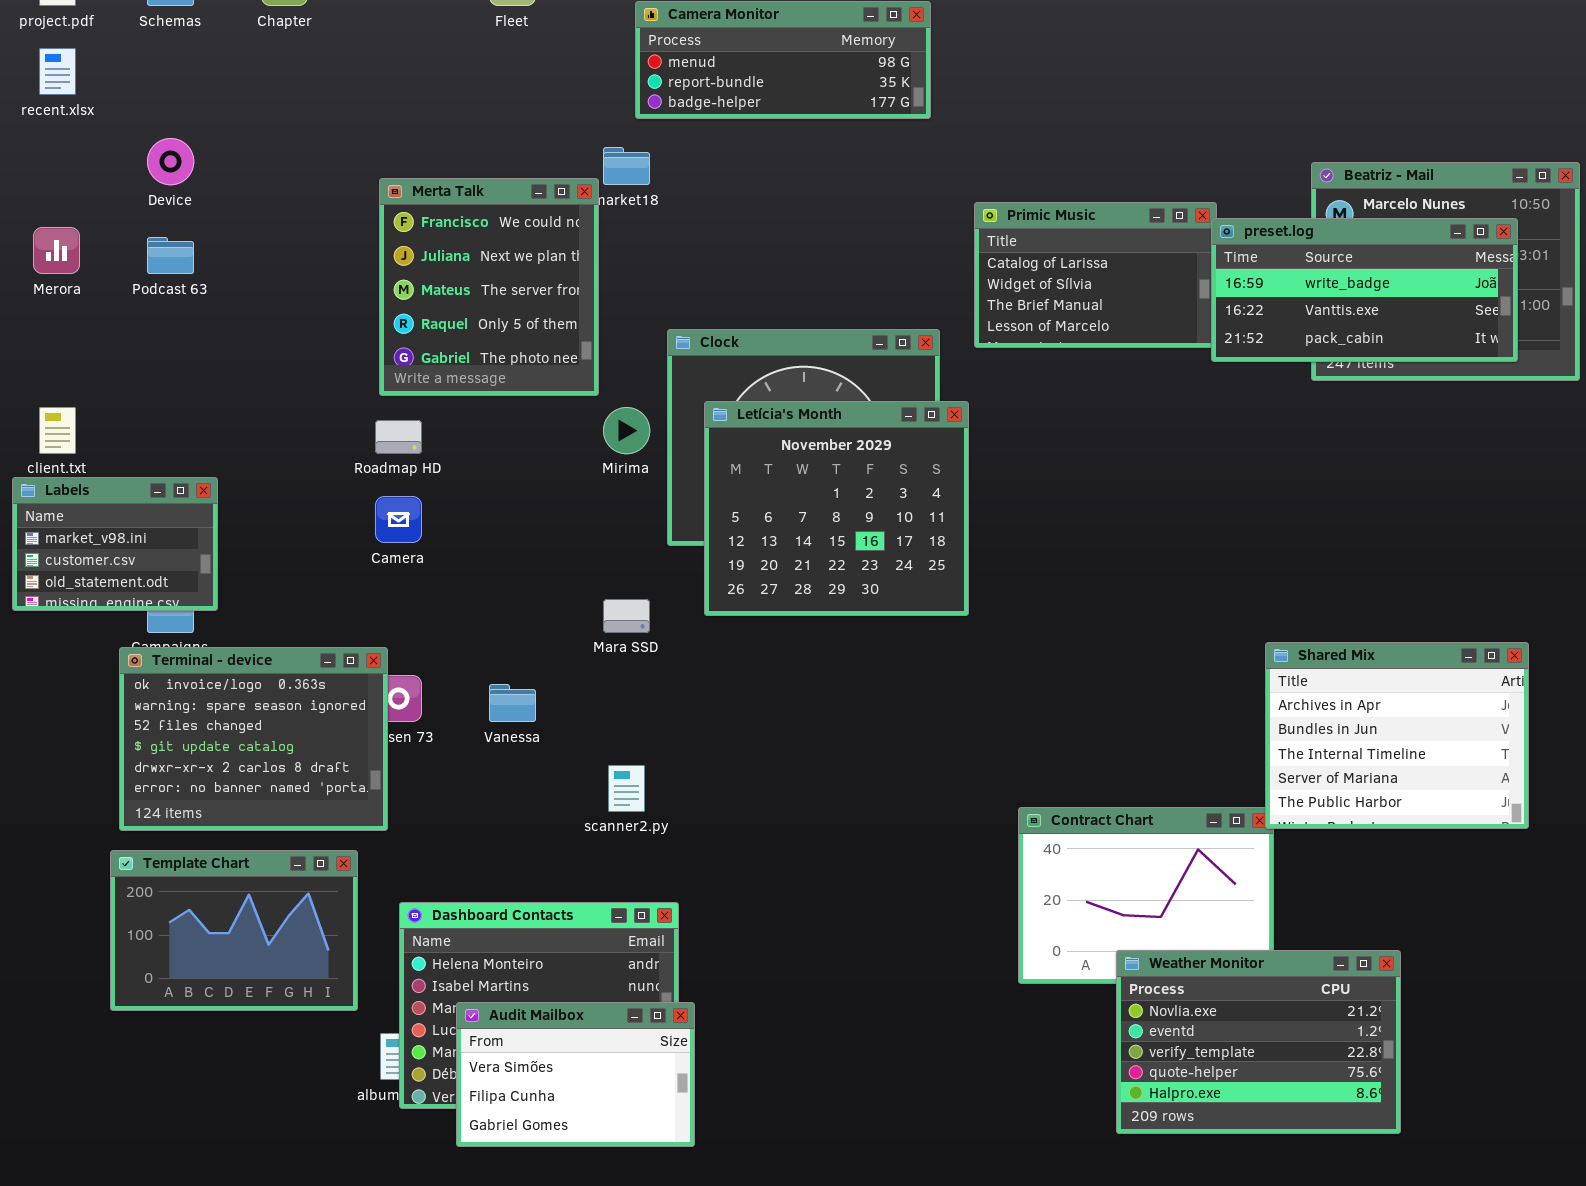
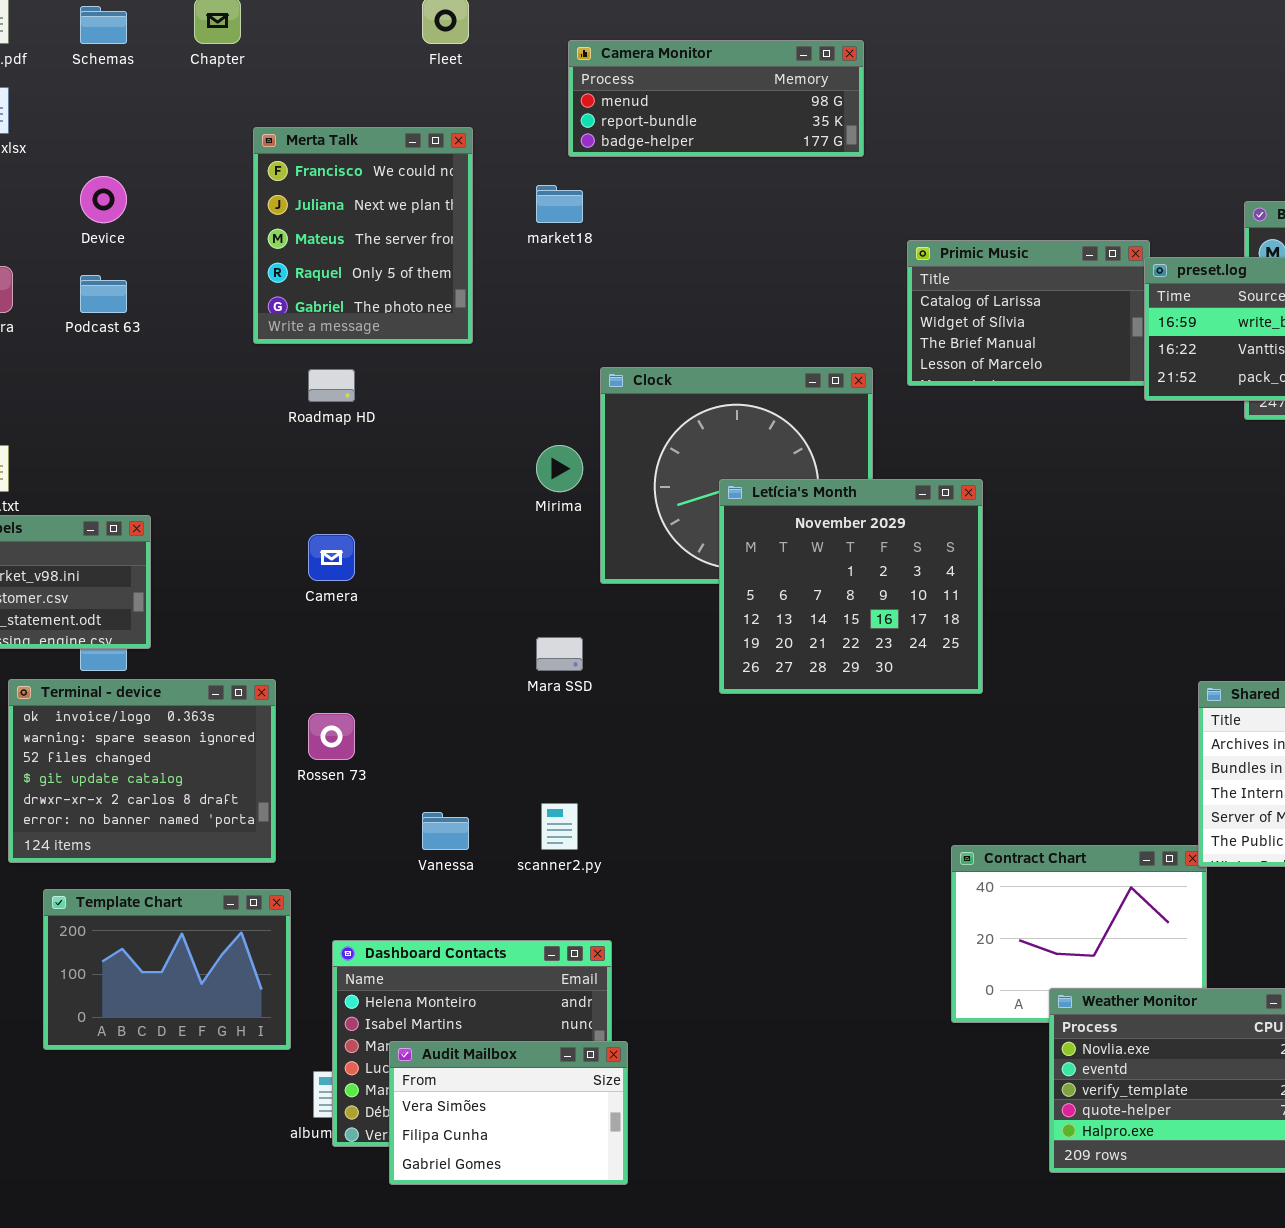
Merta Talk: [379,178,599,396] -> [253,127,473,344], moved
Letícia's Month: [704,401,969,616] -> [719,479,983,694], moved
Roadmap HD: [375,420,422,454] -> [308,369,355,402], moved
Terminal - device: [119,647,388,831] -> [8,679,276,863], moved
Vanessa: [489,684,536,722] -> [422,812,469,850], moved

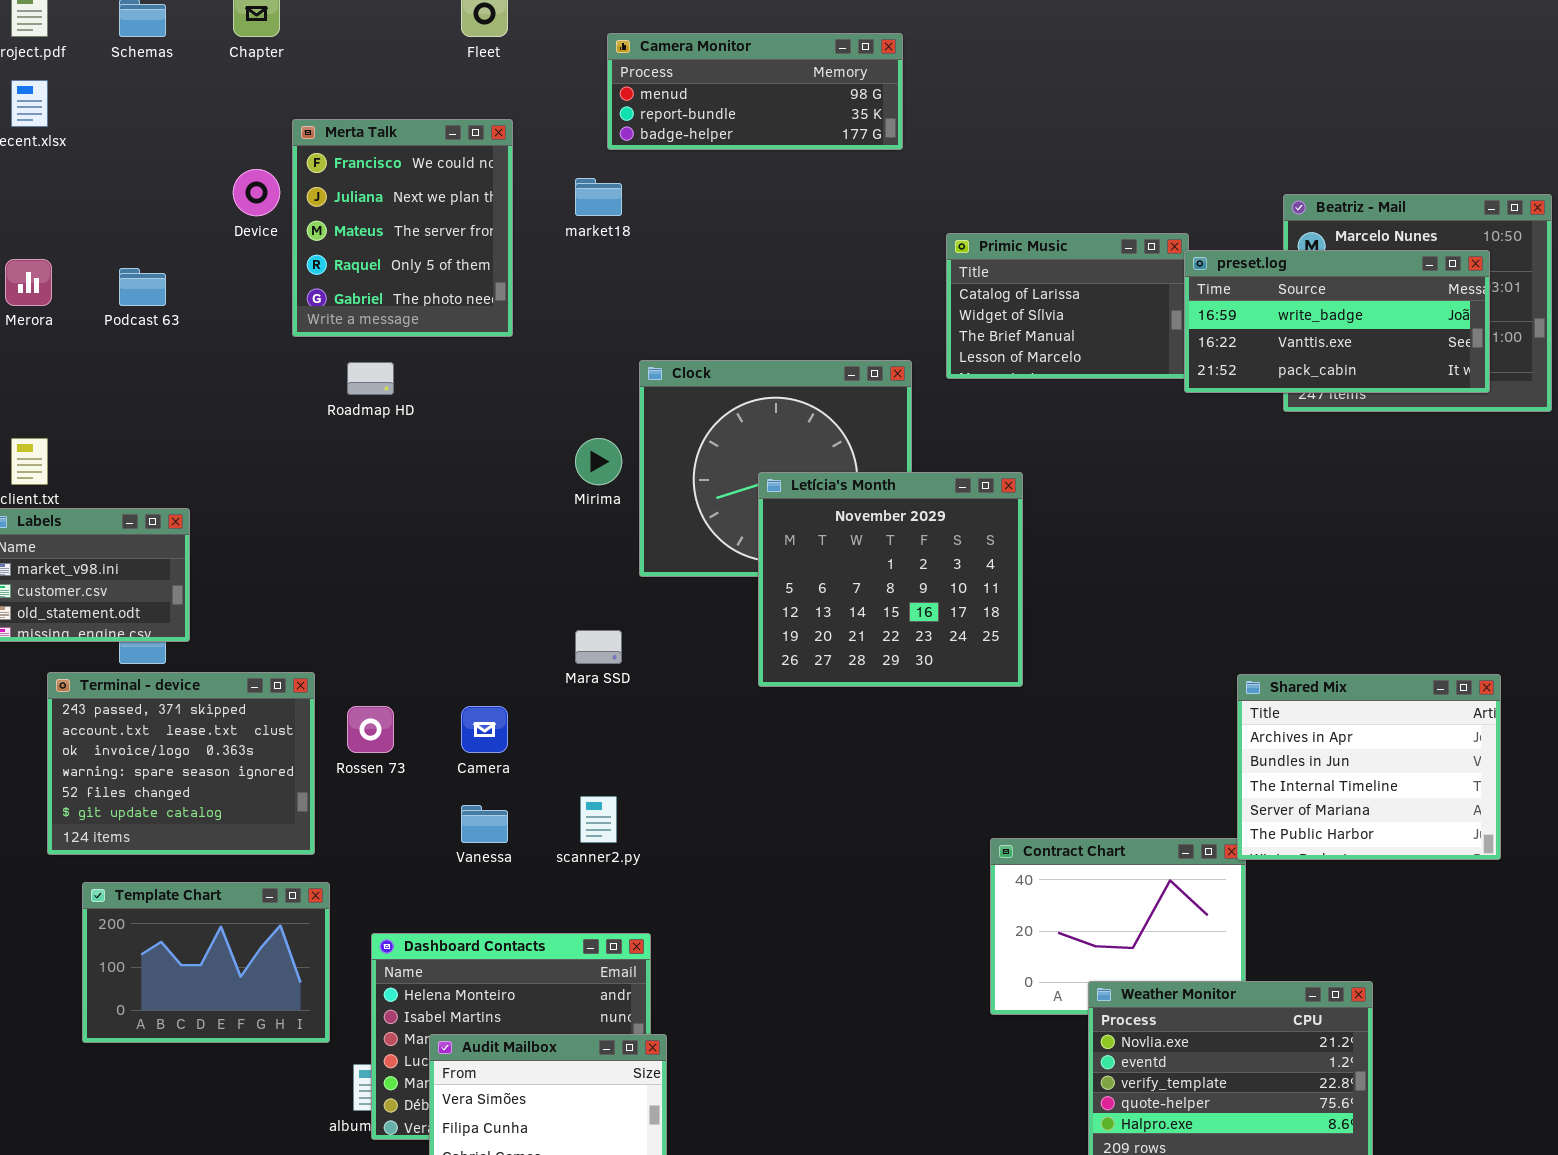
Device: [80,176,127,223] -> [233,169,280,216], moved
Camera: [308,534,355,581] -> [461,706,508,753], moved
Terminal - device: [8,679,276,863] -> [47,672,315,855], scrolled up 2 rows

